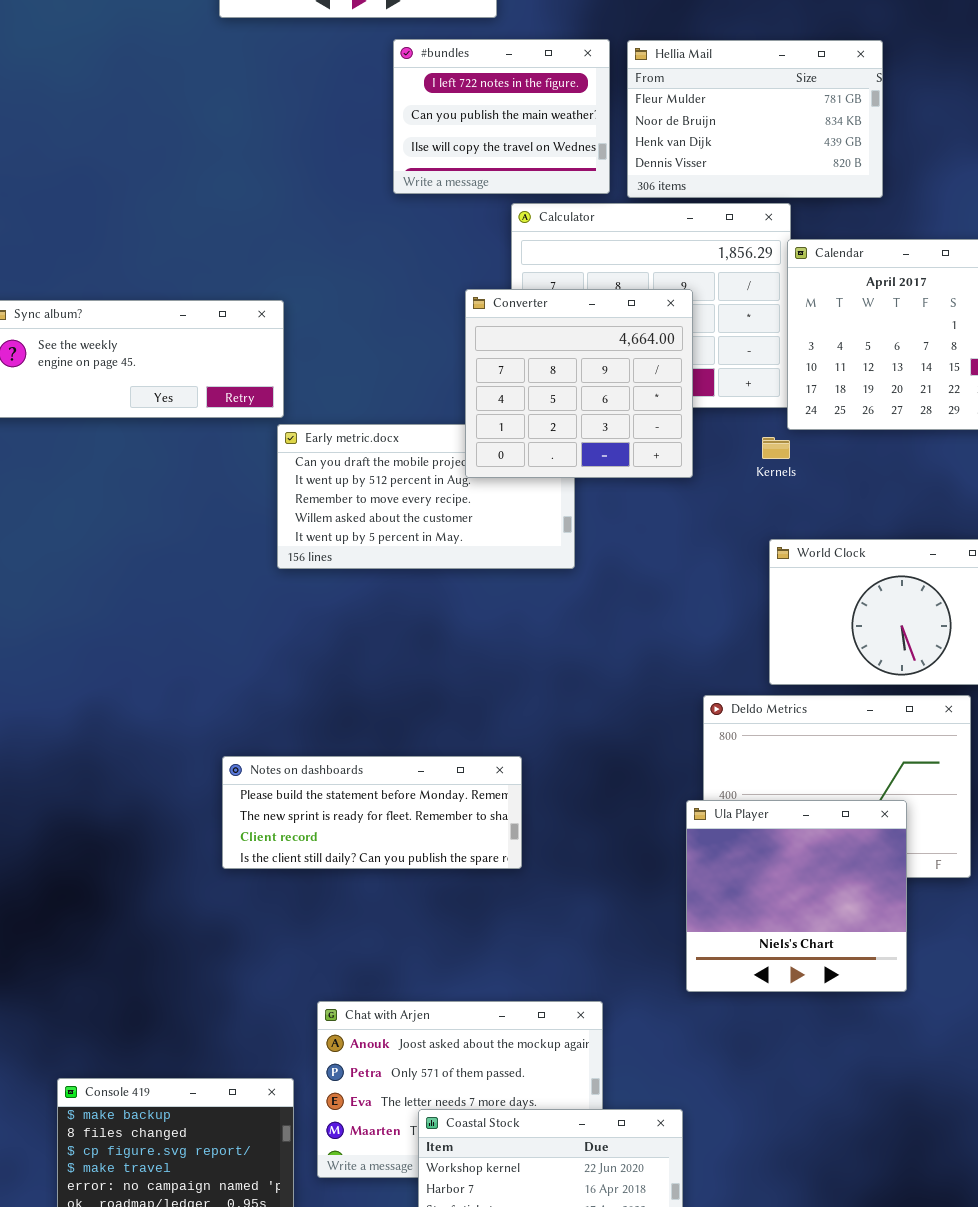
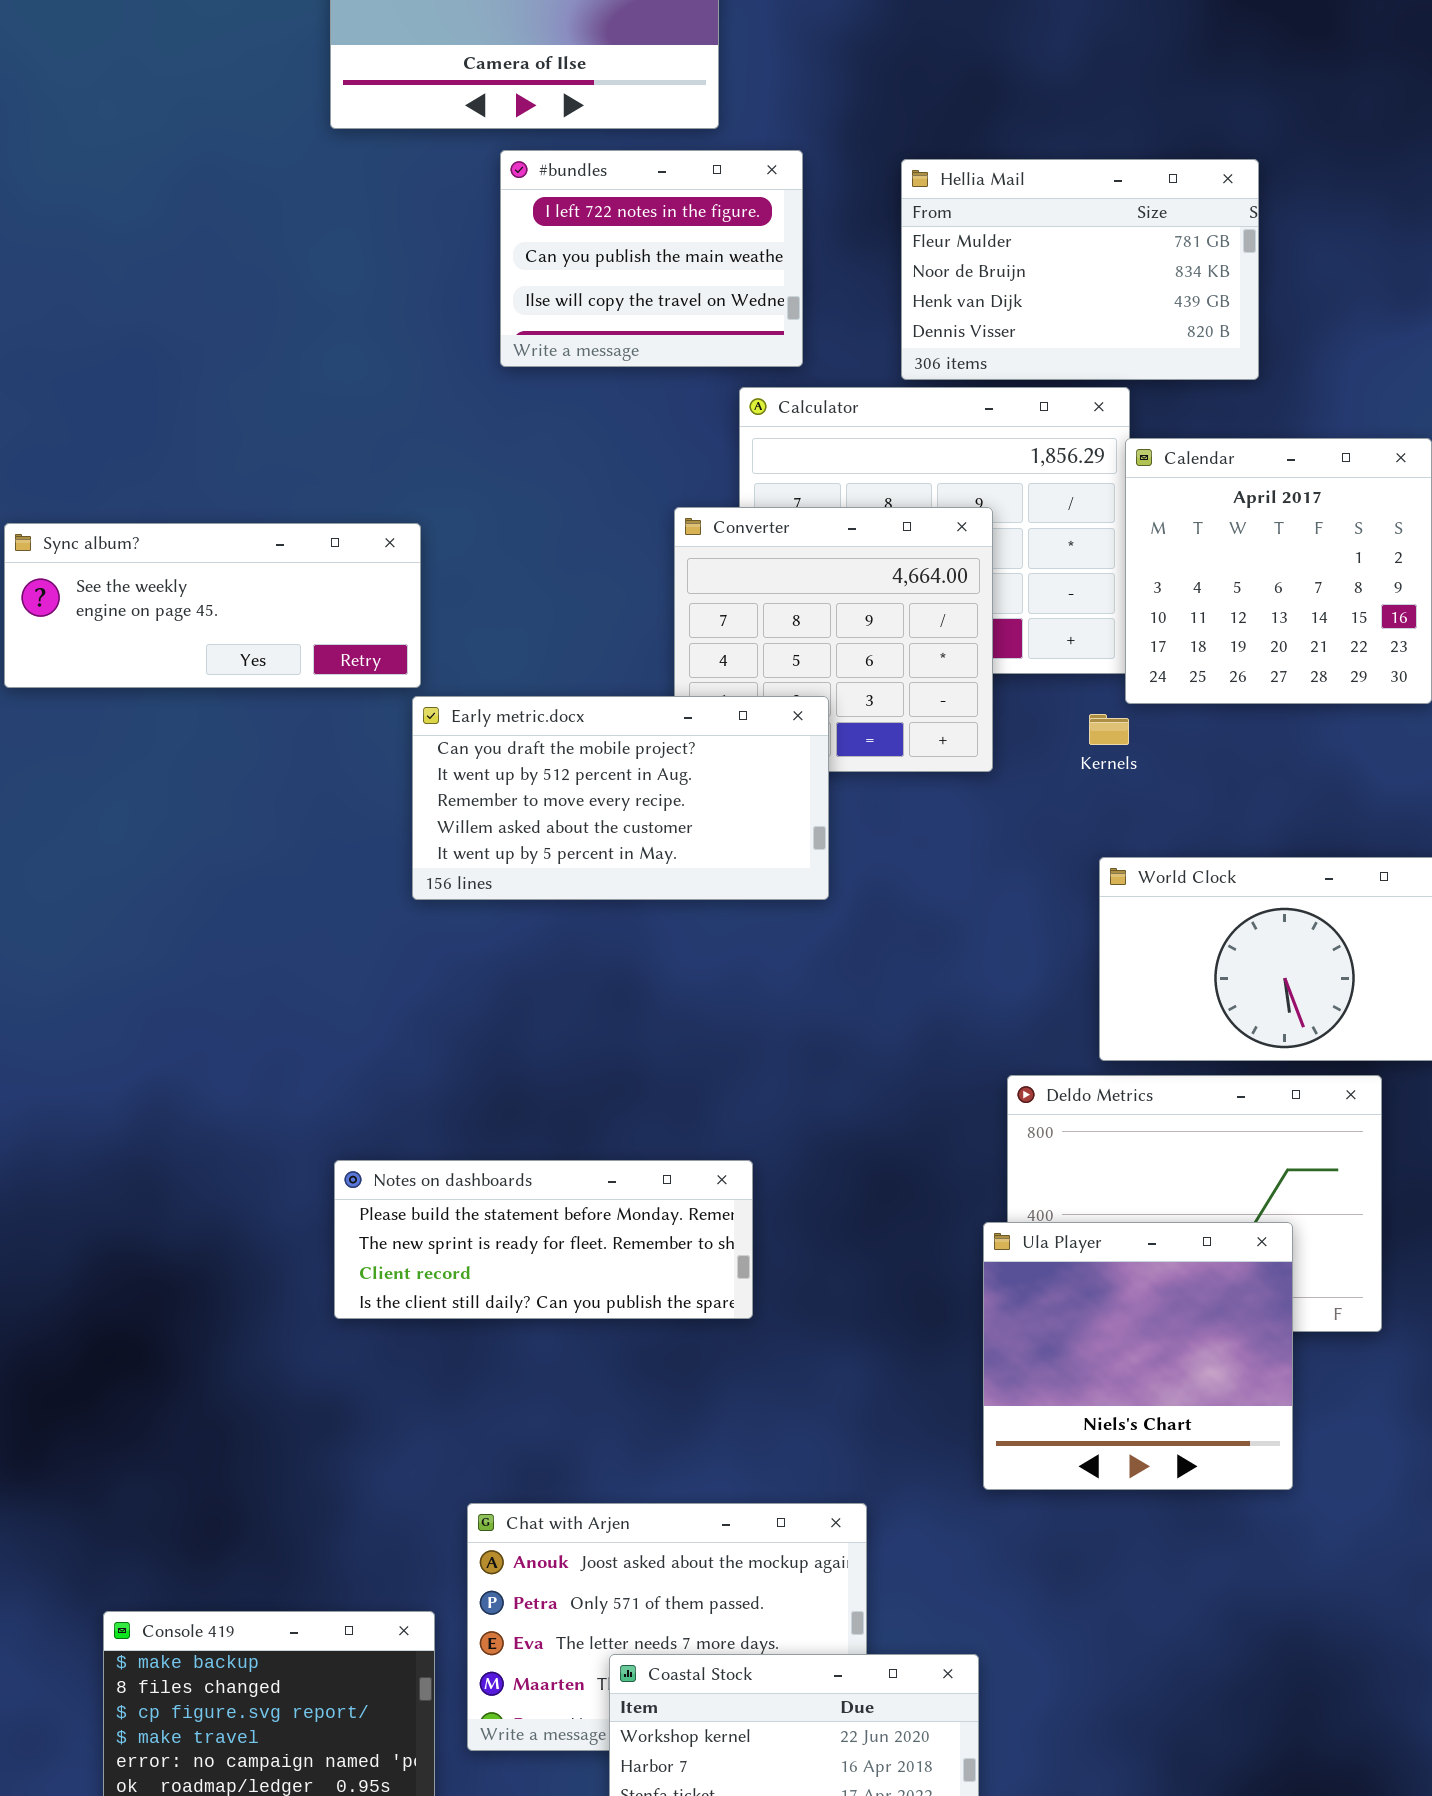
#bundles: [393,39,610,194] -> [500,150,803,367], moved
Early metric.docx: [277,424,575,569] -> [412,696,829,900], raised

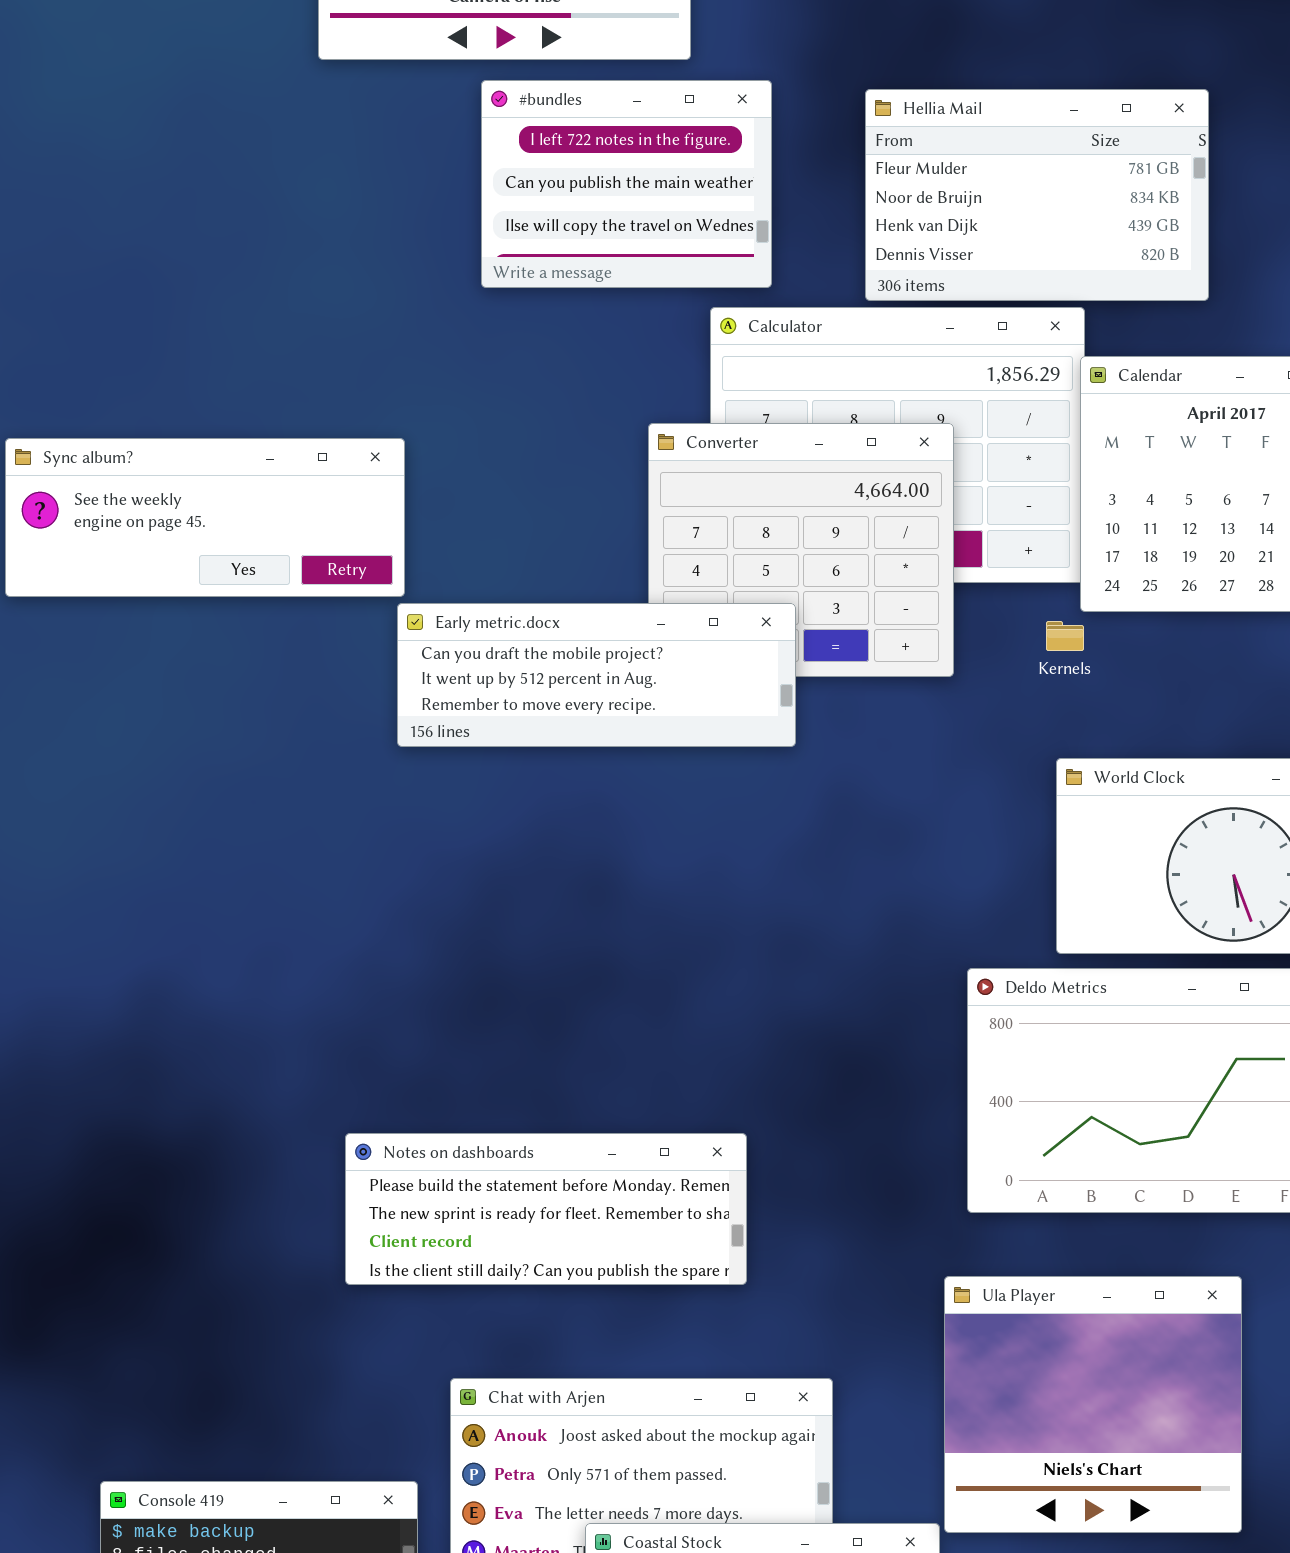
Early metric.docx: [412,696,829,900] -> [397,603,796,747], resized
Notes on dashboards: [334,1160,753,1319] -> [345,1133,747,1285], moved
Ula Player: [983,1222,1293,1490] -> [944,1276,1242,1533], moved

